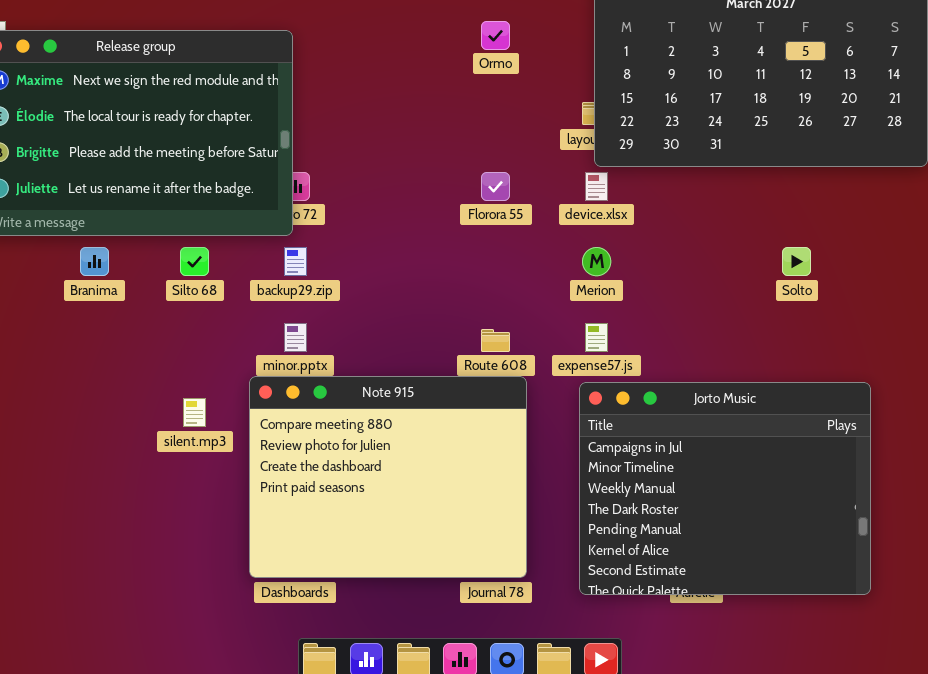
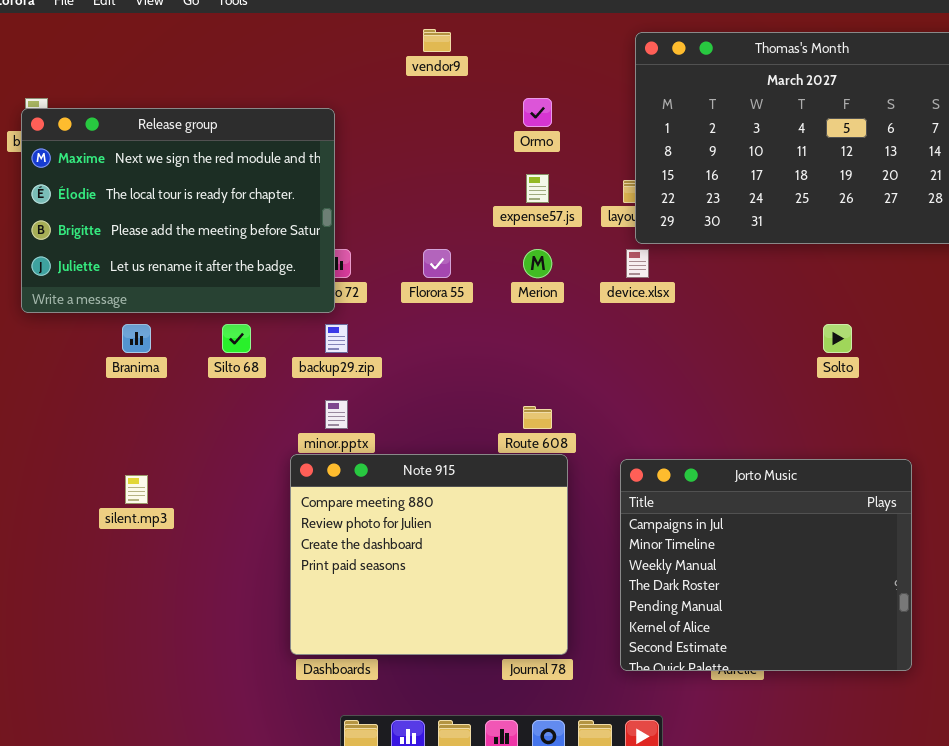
Florora 55: [481,172,510,201] -> [423,249,451,278], moved
Merion: [582,247,611,276] -> [523,249,552,278], moved
expense57.js: [585,323,608,352] -> [526,174,549,203], moved
silent.mp3: [183,398,206,427] -> [125,475,148,504], moved

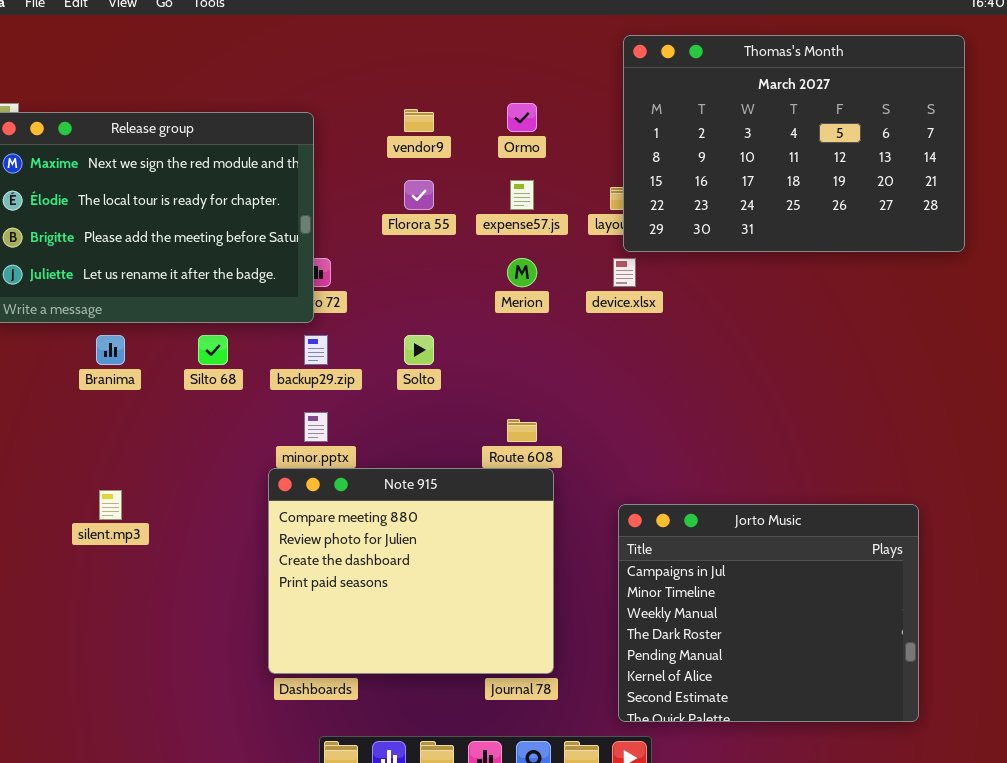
vendor9: [423,29,451,52] -> [404,109,434,132], moved
Florora 55: [423,249,451,278] -> [404,180,434,210], moved
Solto: [823,324,852,353] -> [404,335,434,365], moved
Jorto Music: [620,459,912,671] -> [618,504,919,722], moved

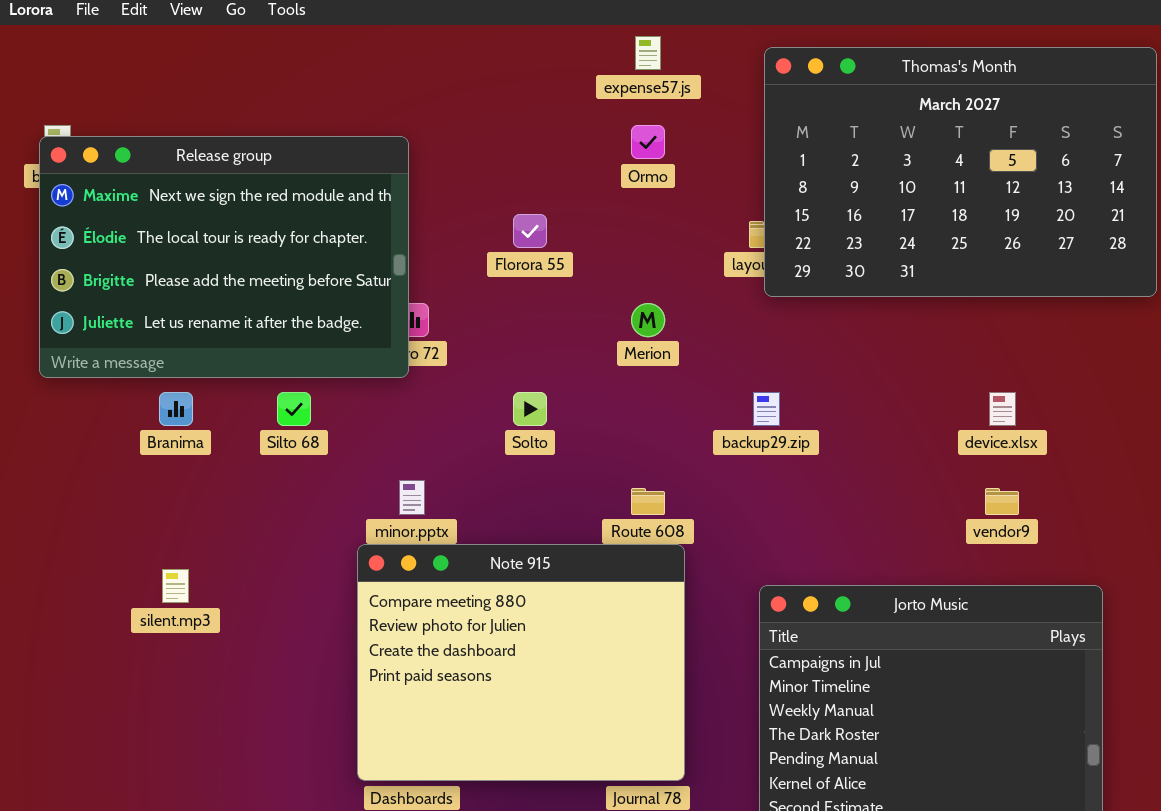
vendor9: [404,109,434,132] -> [985,488,1019,515], moved
expense57.js: [510,180,534,210] -> [635,36,661,70], moved
device.xlsx: [613,258,636,287] -> [989,392,1016,426], moved
backup29.zip: [304,335,328,365] -> [753,392,780,426], moved

